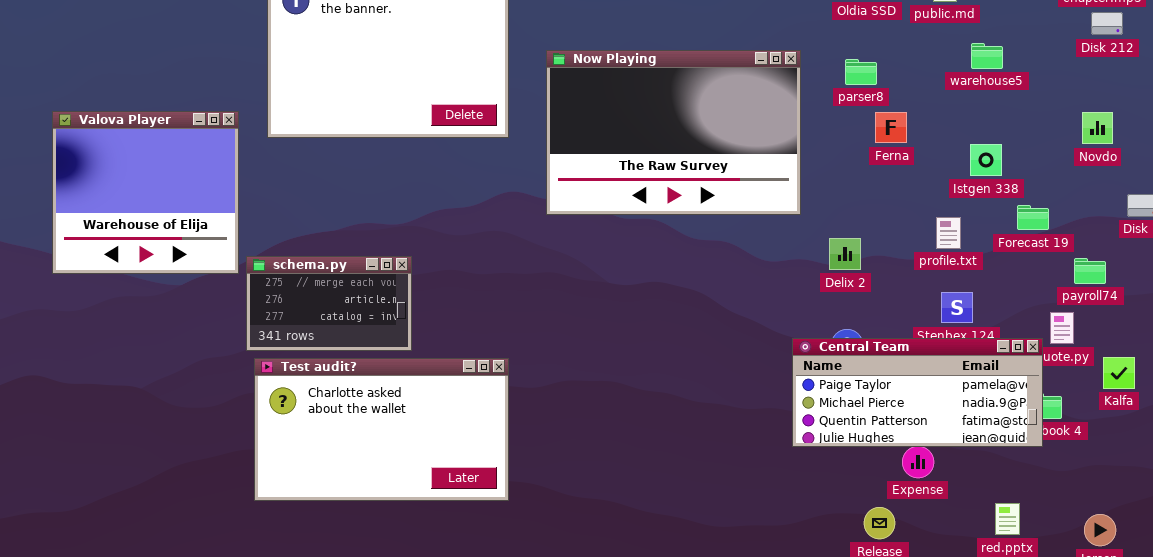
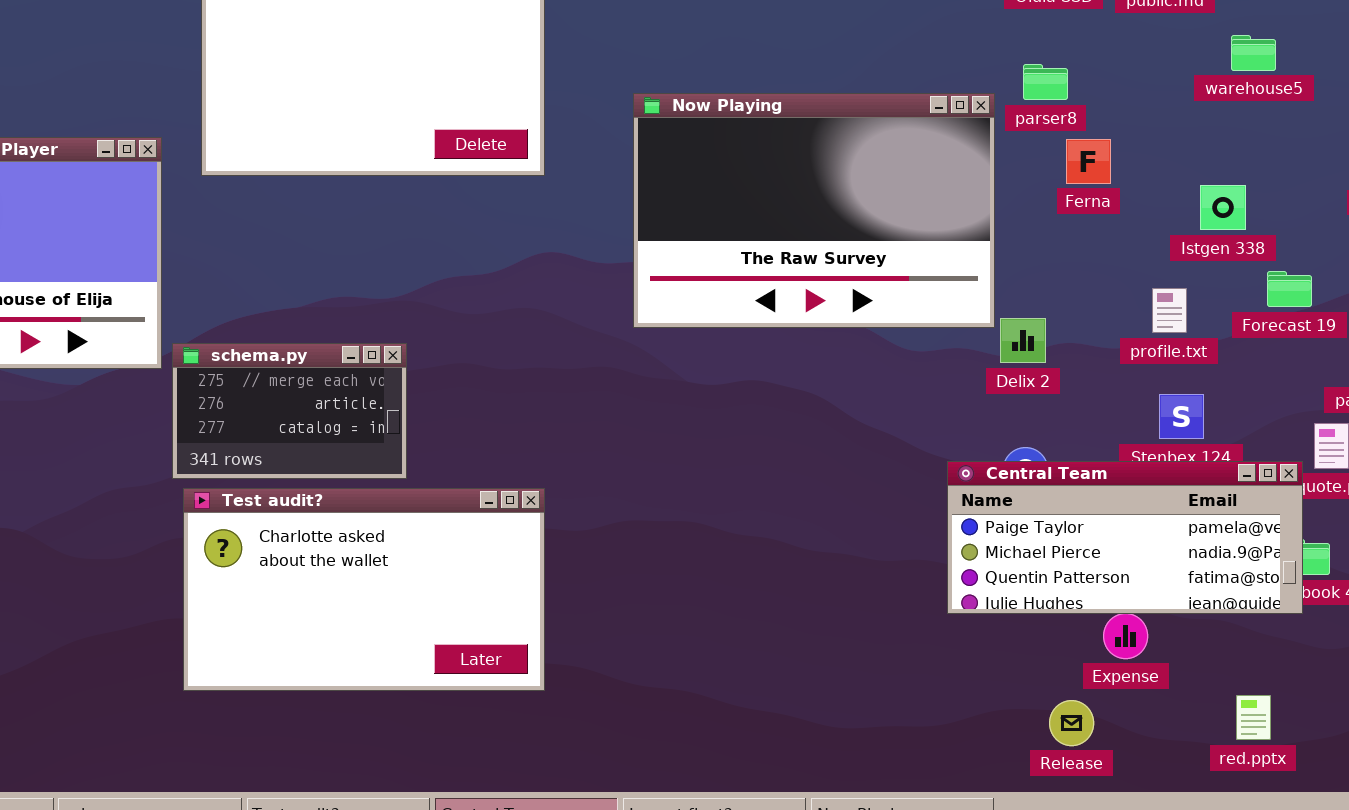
warehouse5: [971,43,1003,69] -> [1231,35,1276,71], moved
Now Playing: [546,50,801,215] -> [633,93,995,328], moved

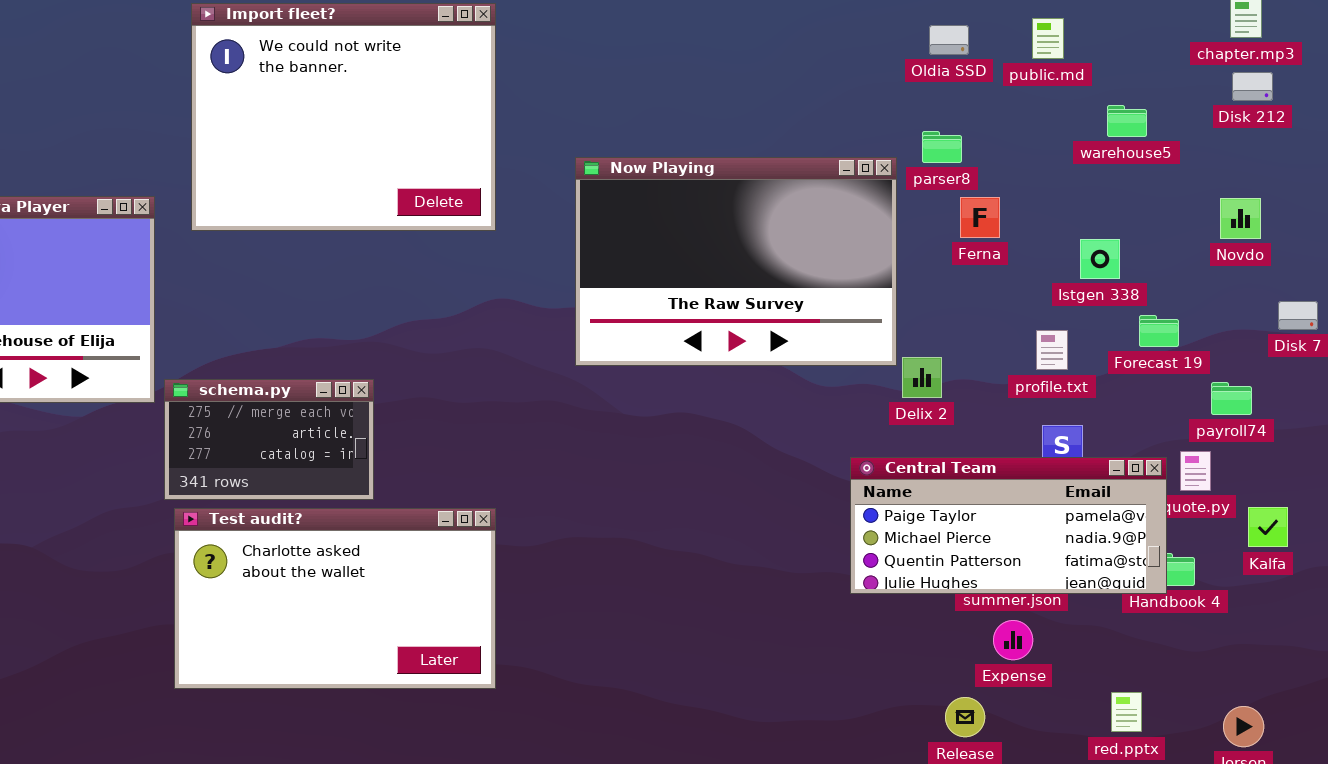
Central Team: [947,461,1303,614] -> [850,457,1167,594], moved

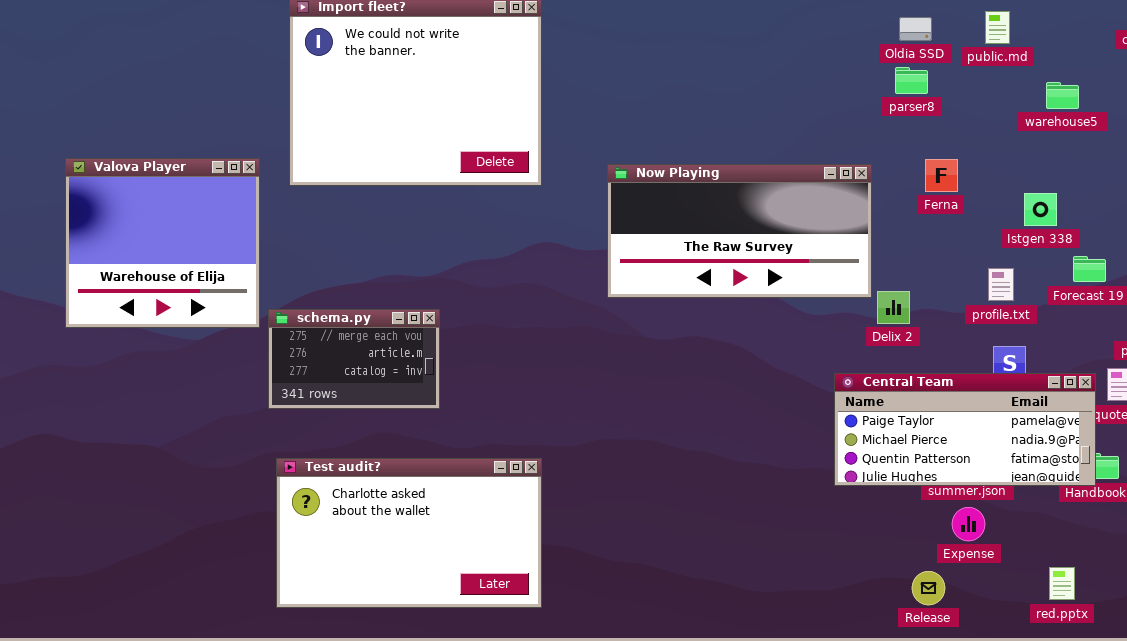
parser8: [922,131,962,163] -> [895,67,928,94], moved
Now Playing: [575,157,897,366] -> [607,164,872,298], resized
Test audit?: [174,508,496,689] -> [276,458,542,608], moved

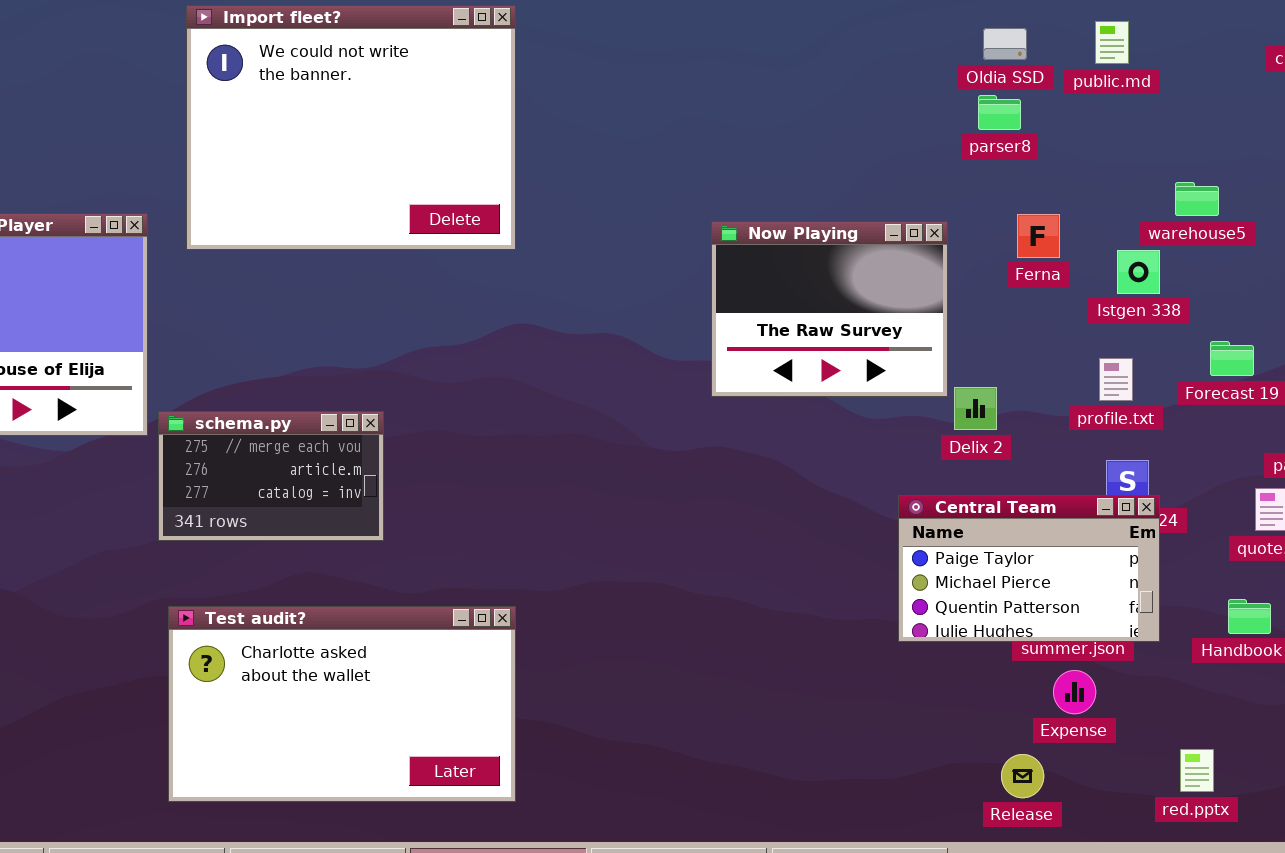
warehouse5: [1046,82,1079,109] -> [1175,182,1219,216], moved
Now Playing: [607,164,872,298] -> [711,221,948,397], resized
Istgen 338: [1024,193,1057,226] -> [1117,250,1160,294], moved
Central Team: [834,373,1096,486] -> [898,495,1160,642], resized

